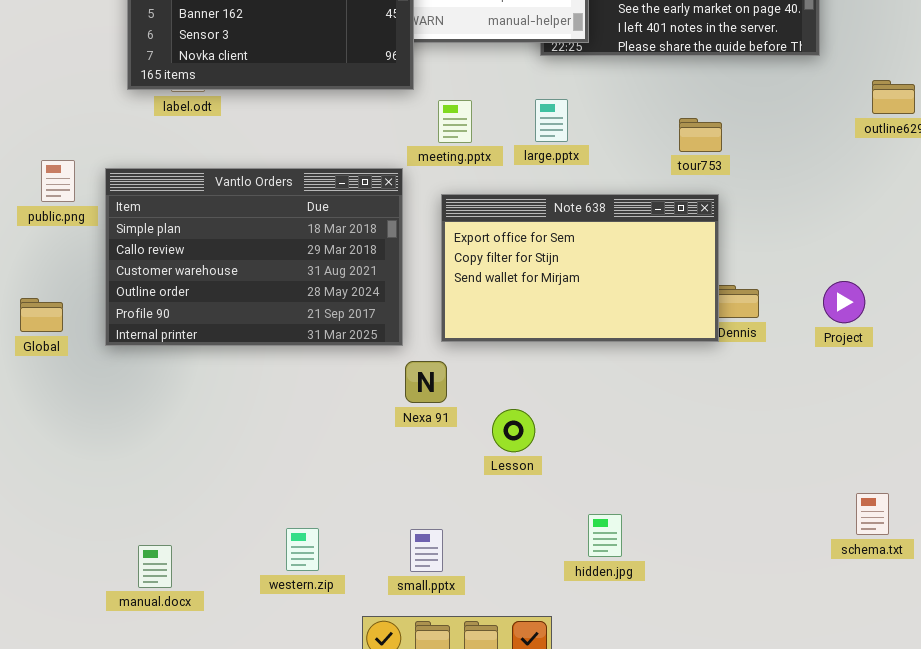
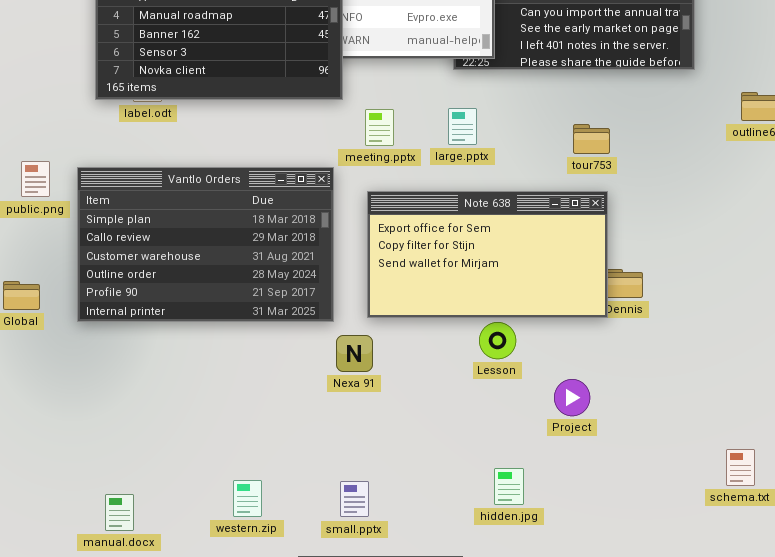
Project: [823,281,865,323] -> [554,379,590,416], moved
Lesson: [492,409,535,452] -> [479,322,516,359], moved

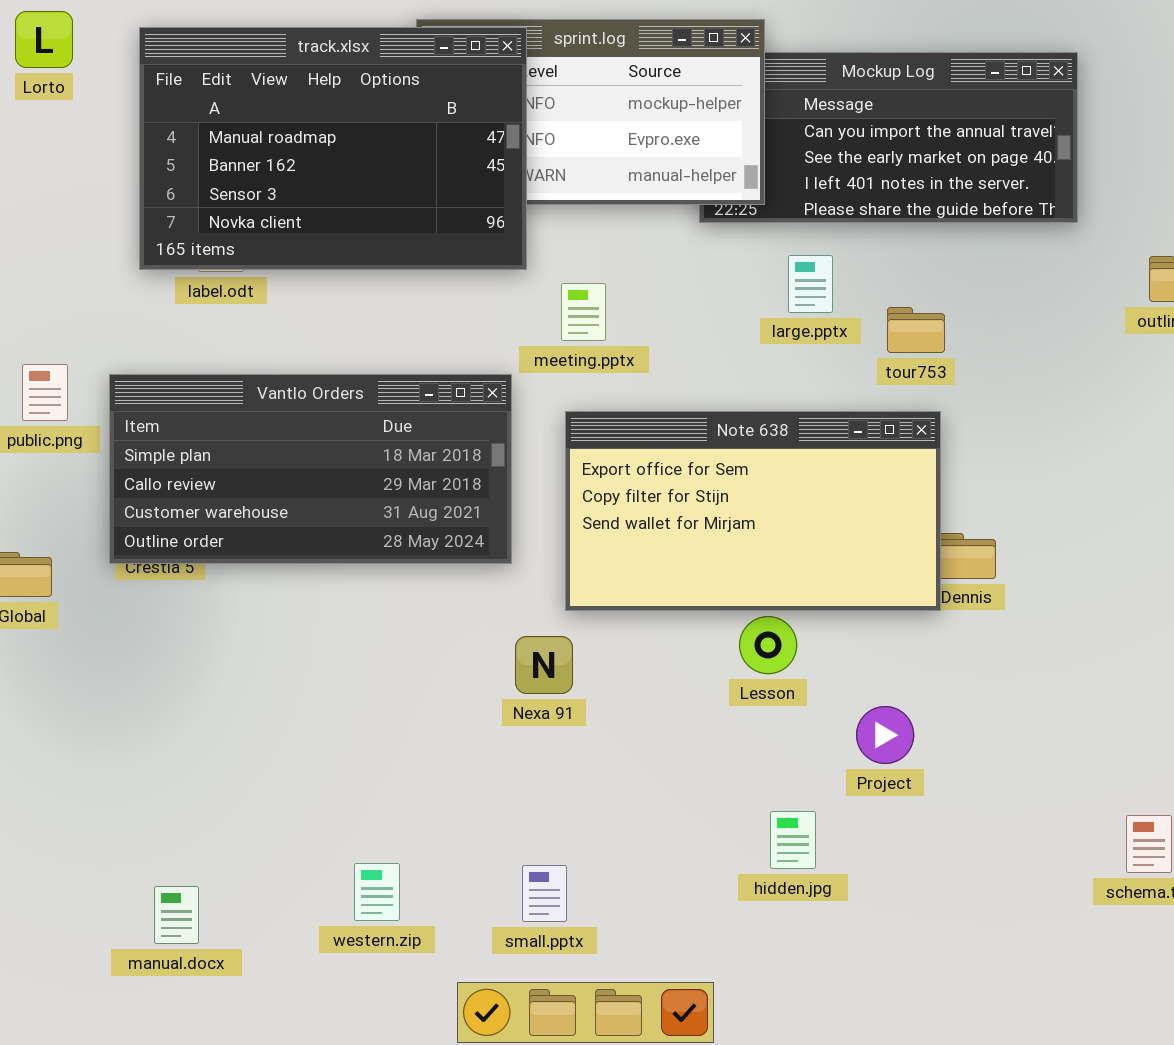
large.pptx: [448,108,477,145] -> [788,255,833,313], moved
Vantlo Orders: [77,167,334,322] -> [109,374,512,564], resized
hidden.jpg: [494,468,524,505] -> [770,811,816,869], moved

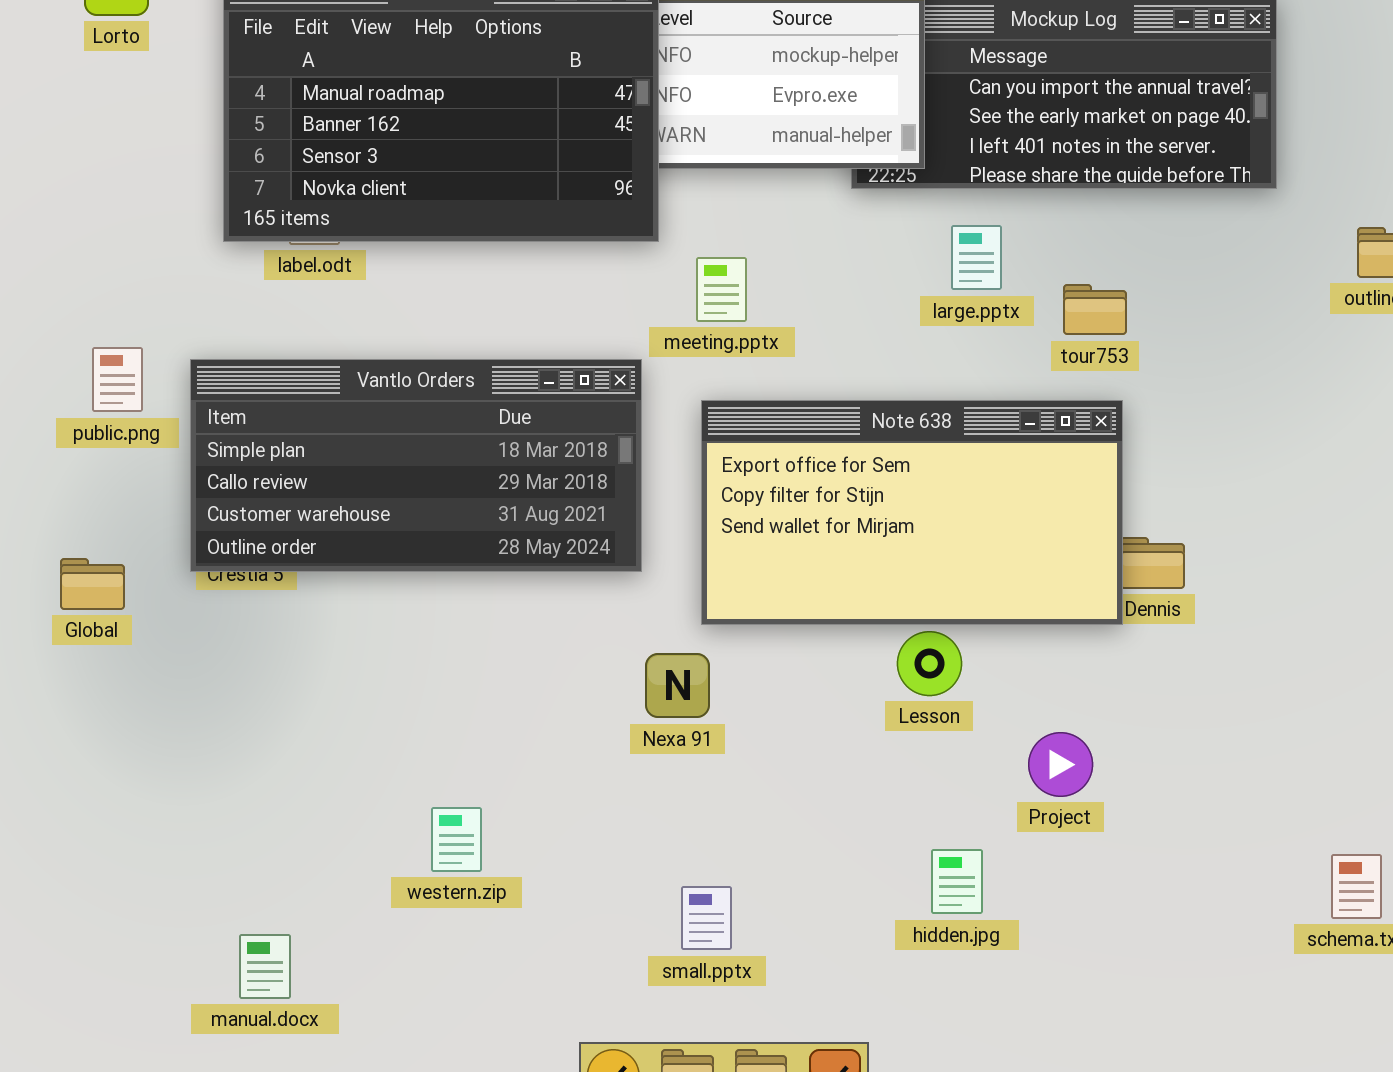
western.zip: [354,863,400,921] -> [431,807,482,872], moved
small.pptx: [522,865,567,922] -> [681,886,732,950], moved

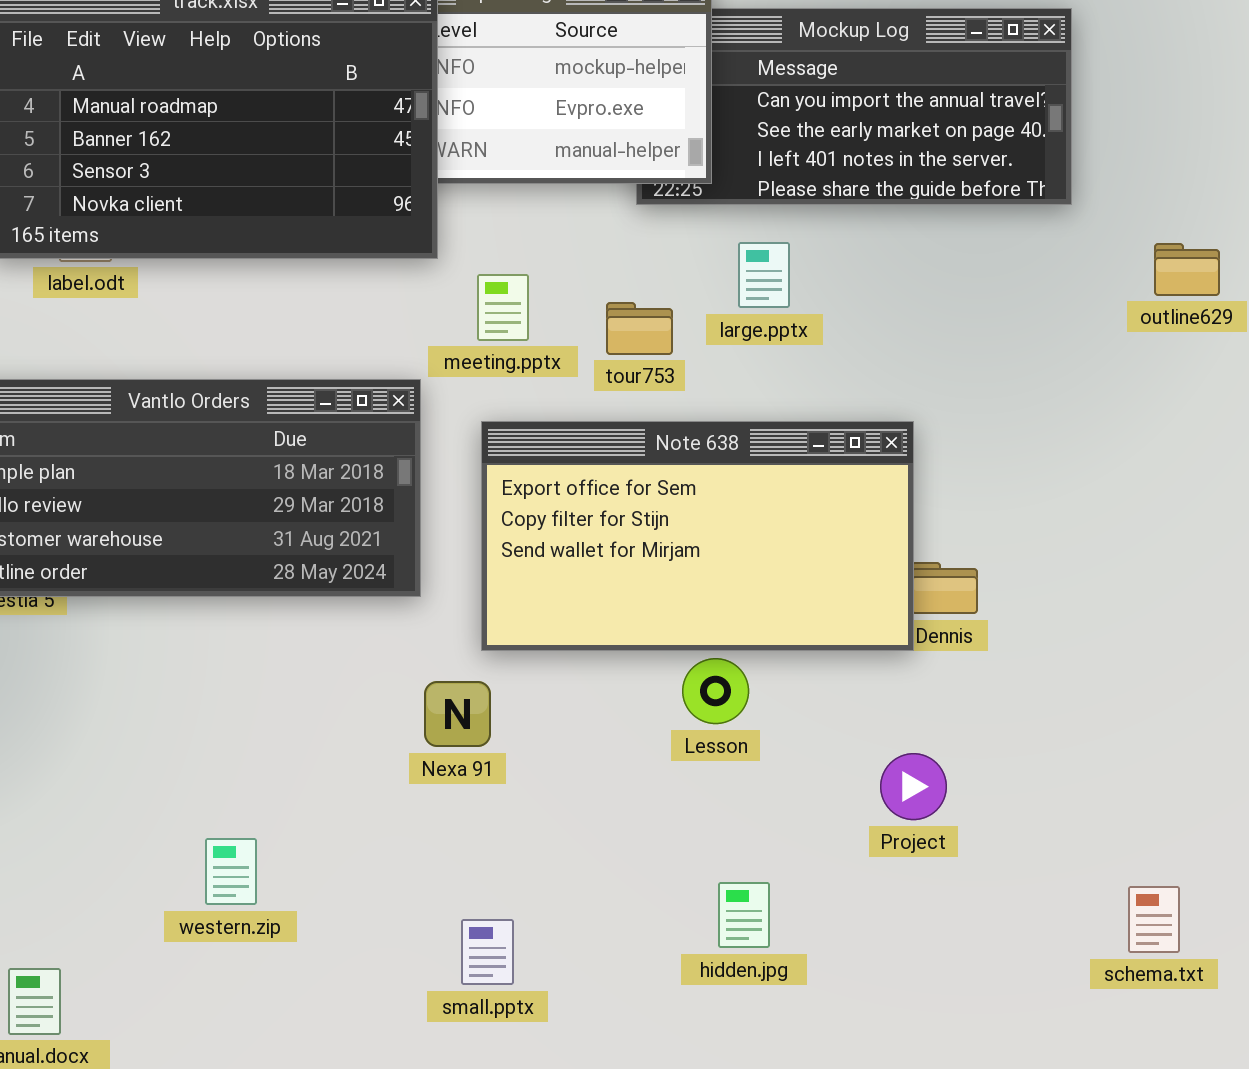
tour753: [1063,284,1127,335] -> [606,302,673,355], moved
Project: [1028,732,1093,797] -> [880,753,947,820], moved

